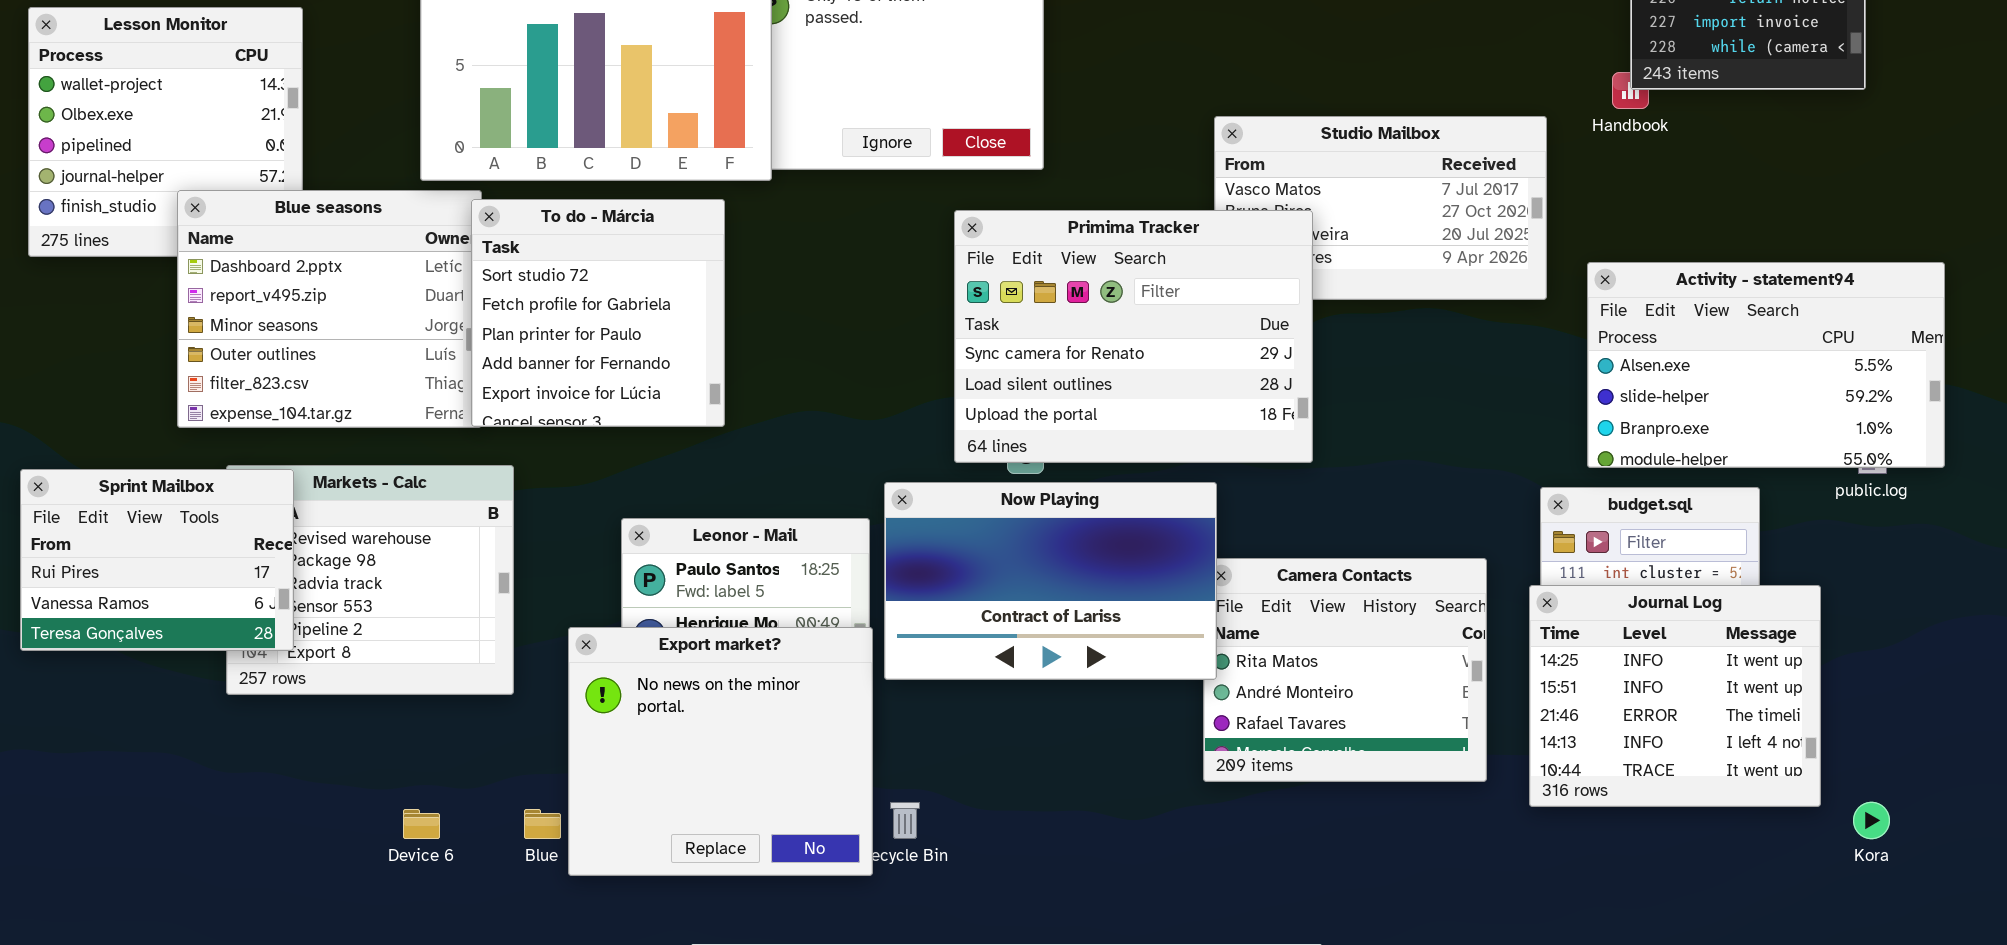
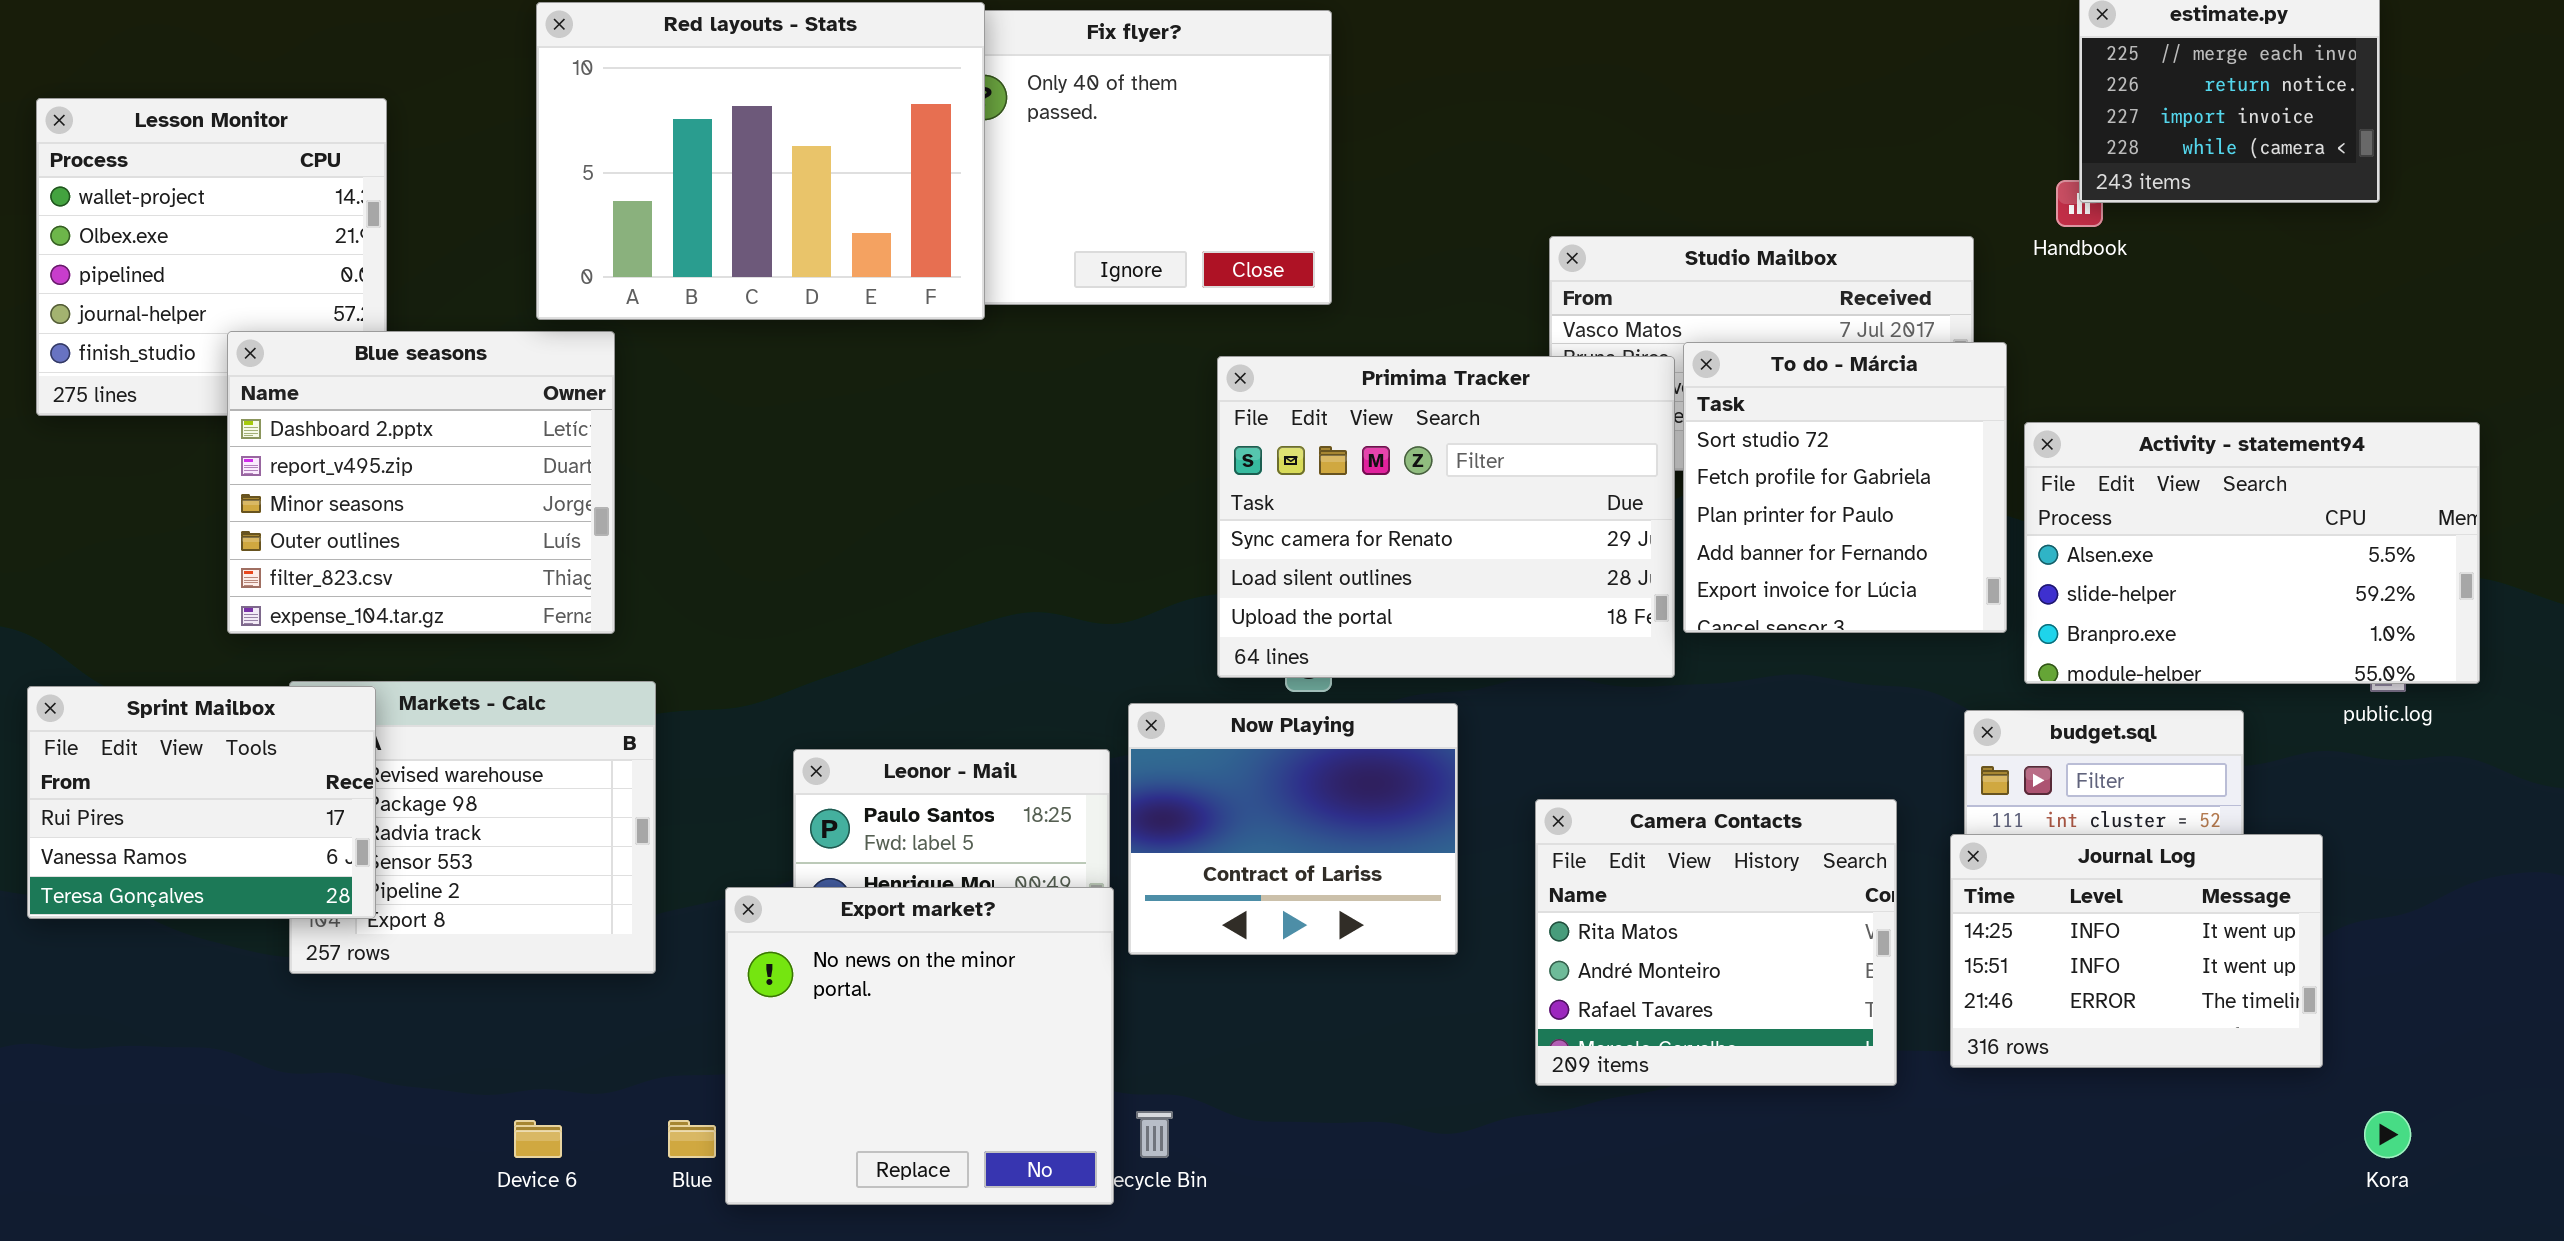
To do - Márcia: [471,199,725,427] -> [1683,342,2007,633], moved
Now Playing: [884,482,1217,680] -> [1128,703,1458,955], resized
Journal Log: [1529,585,1821,807] -> [1950,834,2323,1068], resized

